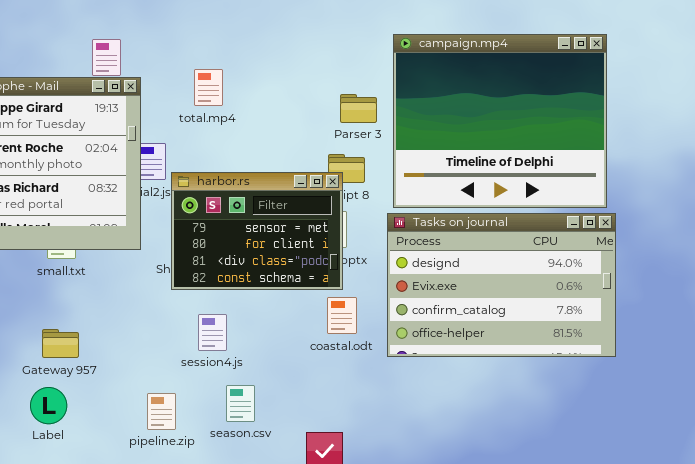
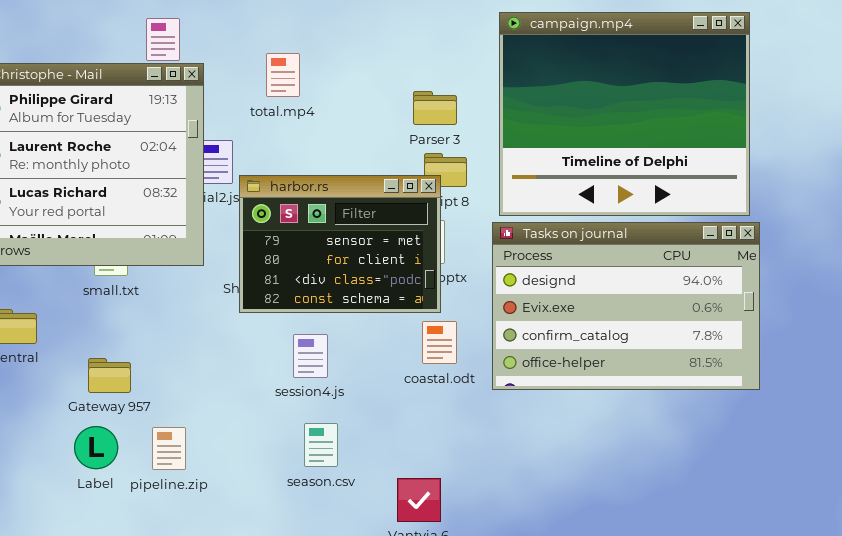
Parser 3: [340,94,377,123] -> [413,91,457,125], moved
session4.js: [198,314,227,351] -> [293,334,328,378], moved
pipeline.zip: [147,393,176,430] -> [152,427,186,470], moved

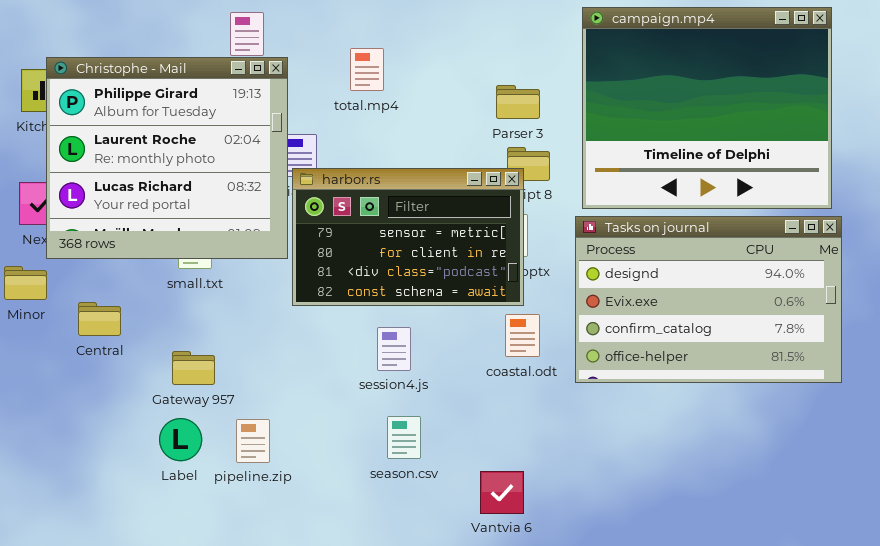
harbor.rs: [239,175,441,313] -> [292,168,524,306], resized

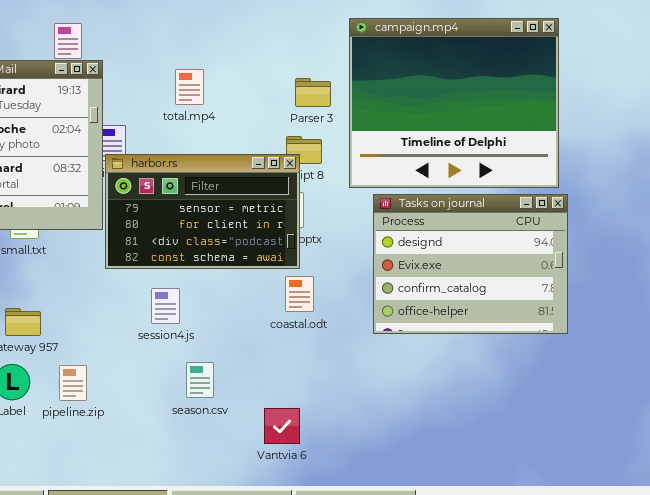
total.mp4: [350,48,384,91] -> [175,69,204,105], moved
Parser 3: [496,85,540,119] -> [295,78,331,107], moved
Tasks on journal: [575,216,842,383] -> [373,194,568,334], resized
session4.js: [377,327,411,371] -> [151,288,180,324], moved

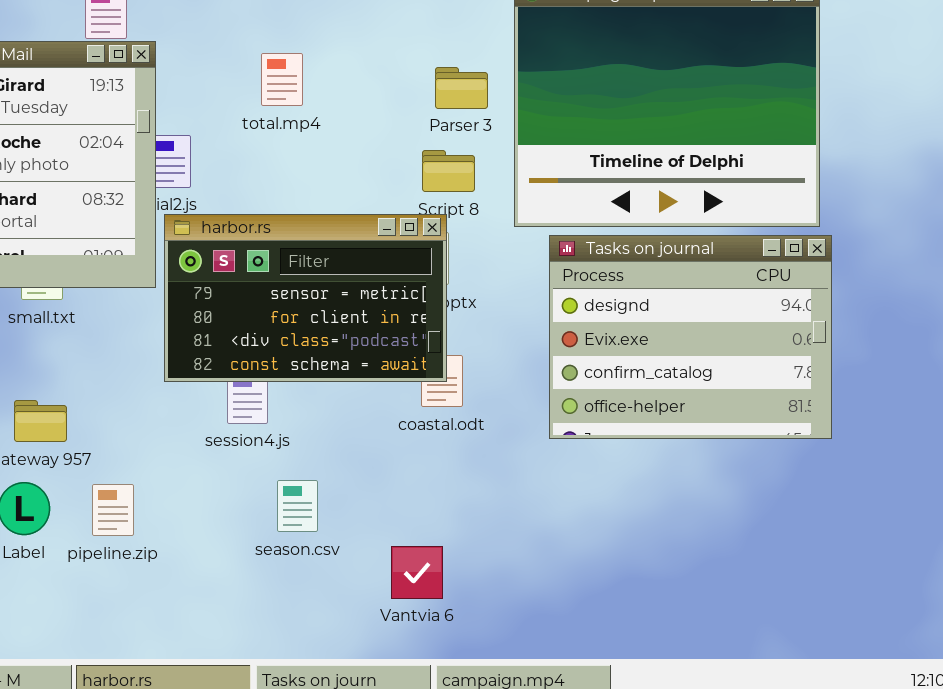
harbor.rs: [105,154,300,269] -> [164,214,447,382], moved

